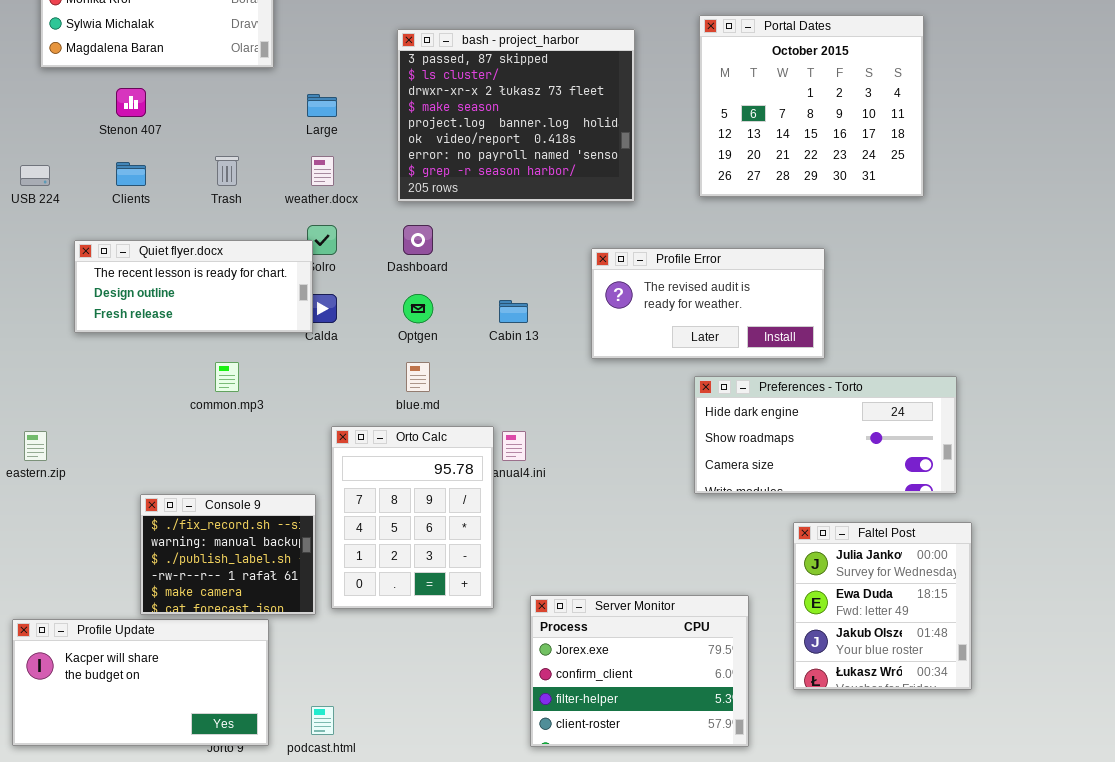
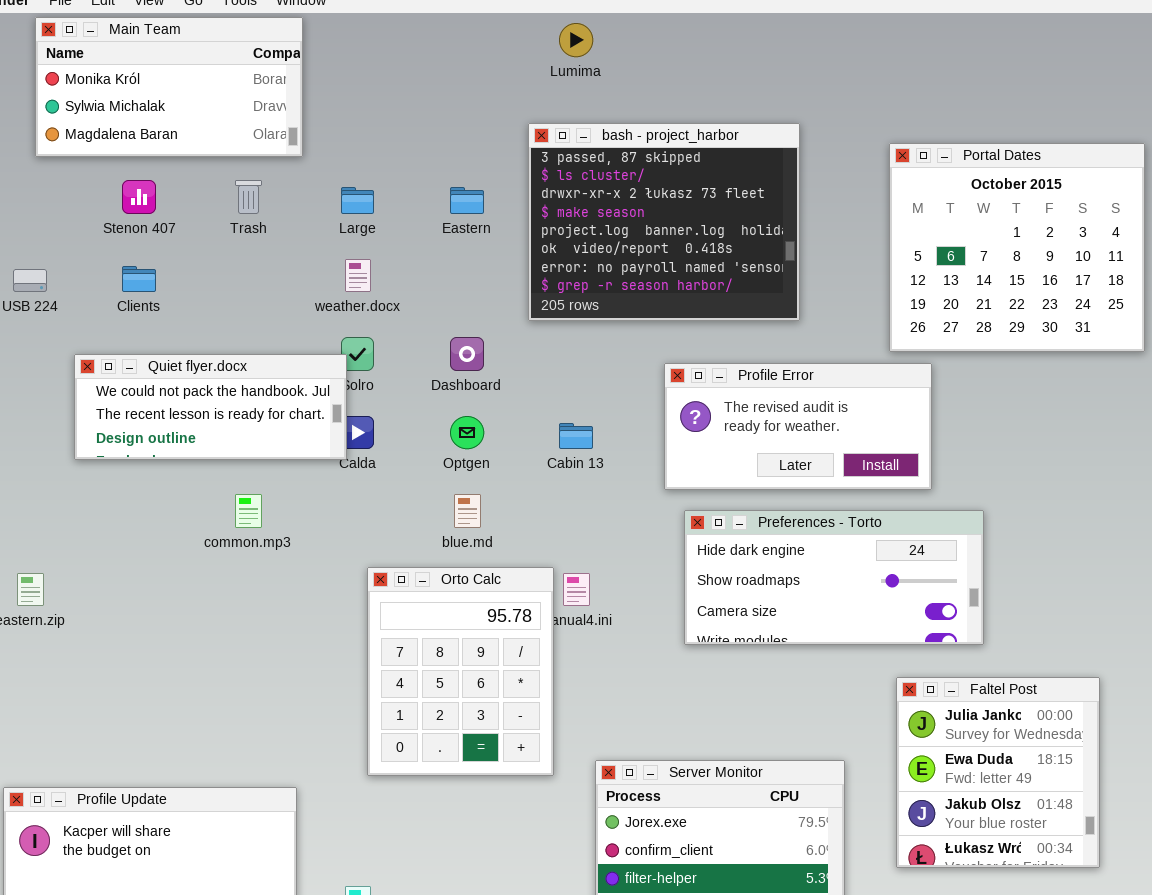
Portal Dates: [699,15,924,197] -> [889,143,1145,352], moved
bash - project_harbor: [397,29,635,202] -> [528,123,800,321], moved
Trash: [215,156,239,186] -> [235,180,262,214], moved
Quiet flyer.docx: [74,240,313,333] -> [74,354,347,460], scrolled up 1 row
Preferences - Torto: [694,376,957,494] -> [684,510,984,645], moved
Console 9: [140,494,316,615] -> none, closed

